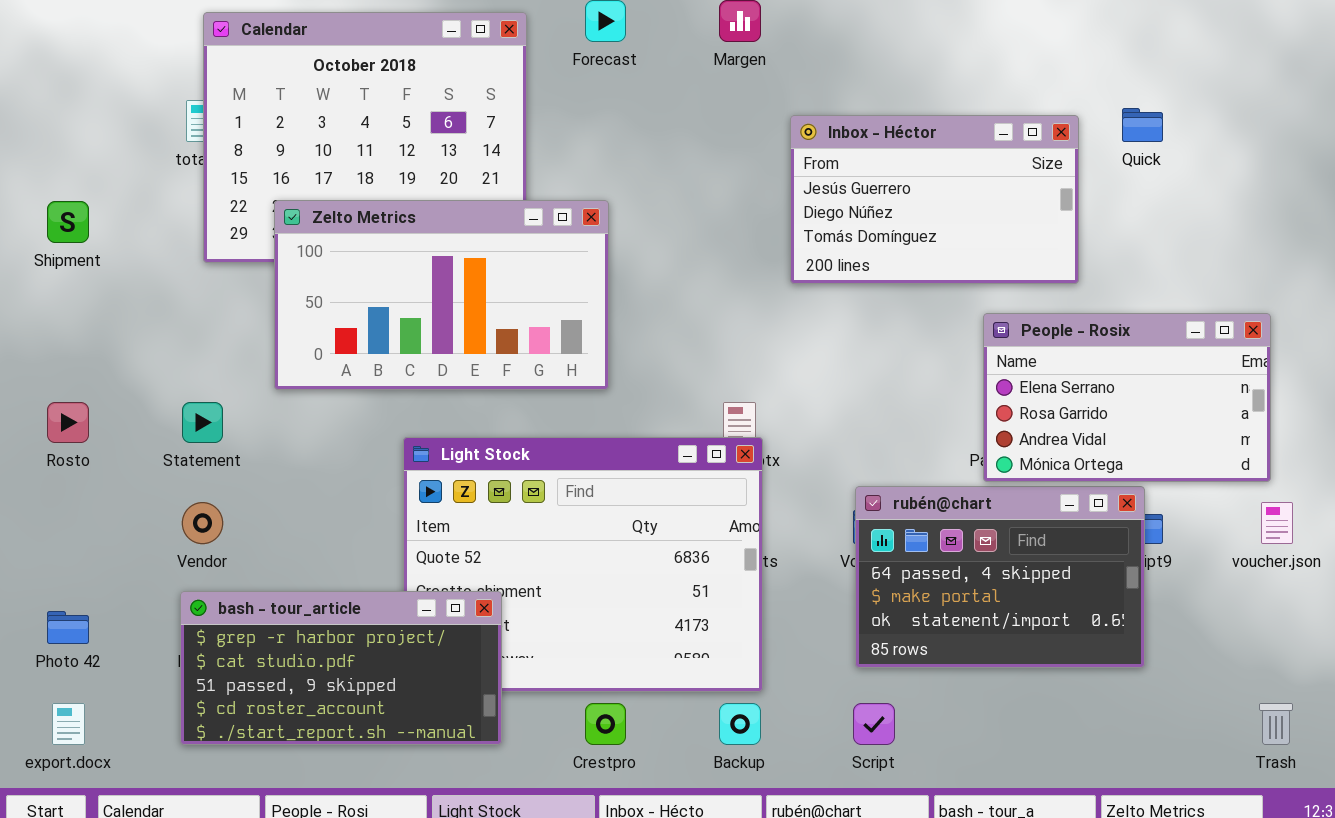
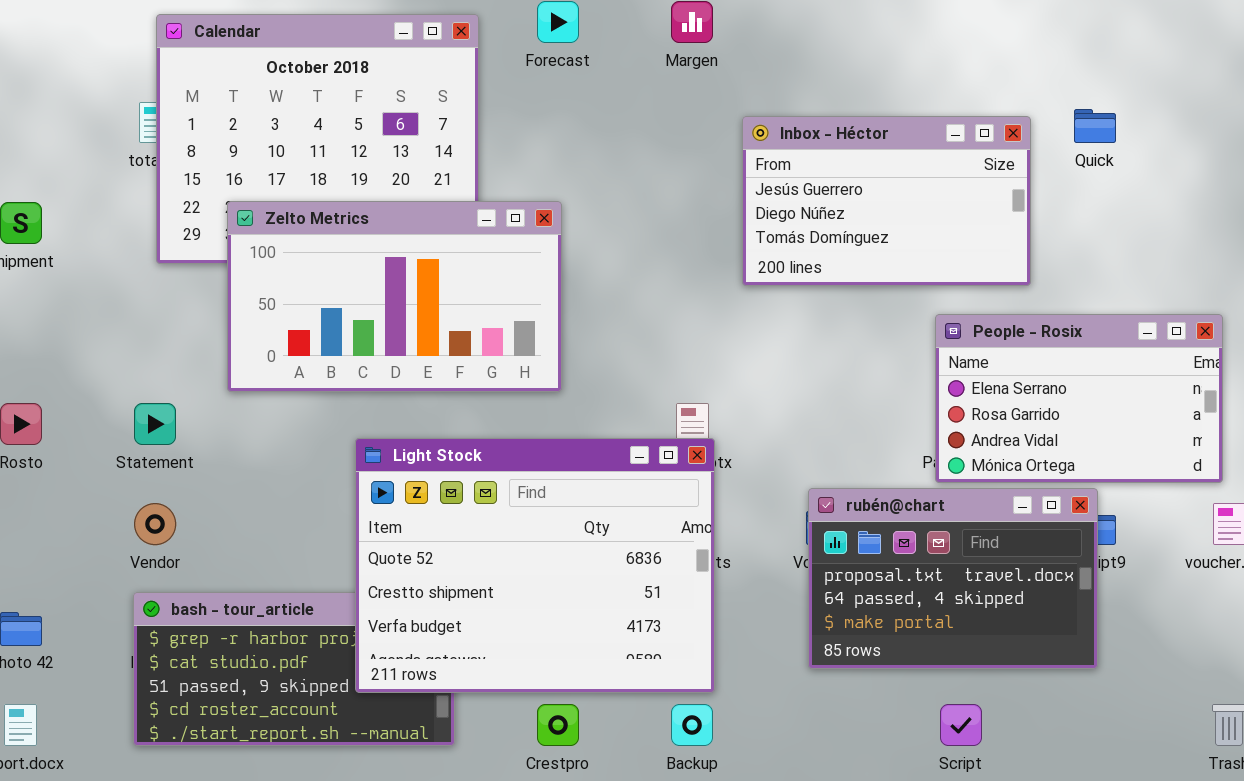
Light Stock: [403,437,763,692] -> [355,438,715,693], raised
rubén@chart: [855,486,1145,668] -> [808,488,1098,669], scrolled up 1 row
Script: [853,703,895,745] -> [940,704,982,746], moved

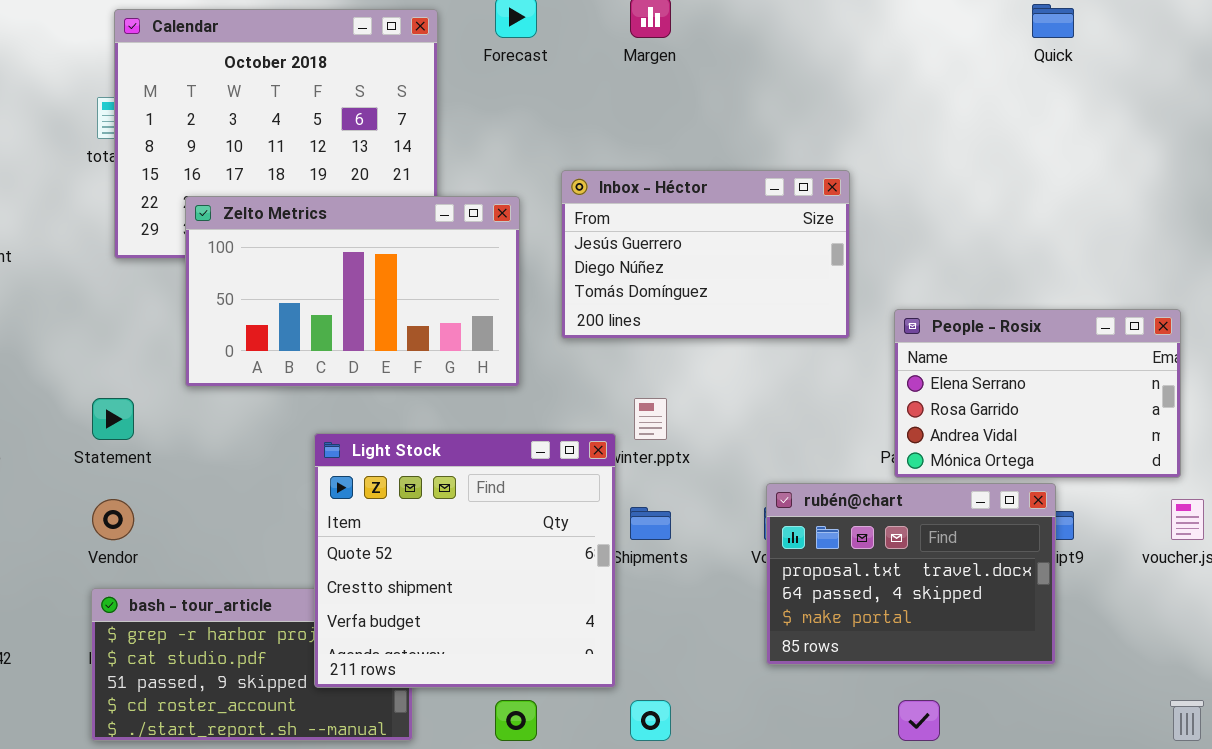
Quick: [1074,109,1116,143] -> [1032,4,1074,38], moved
Inbox - Héctor: [742,116,1031,286] -> [561,170,850,339], moved
Light Stock: [355,438,715,693] -> [314,433,616,688], resized

